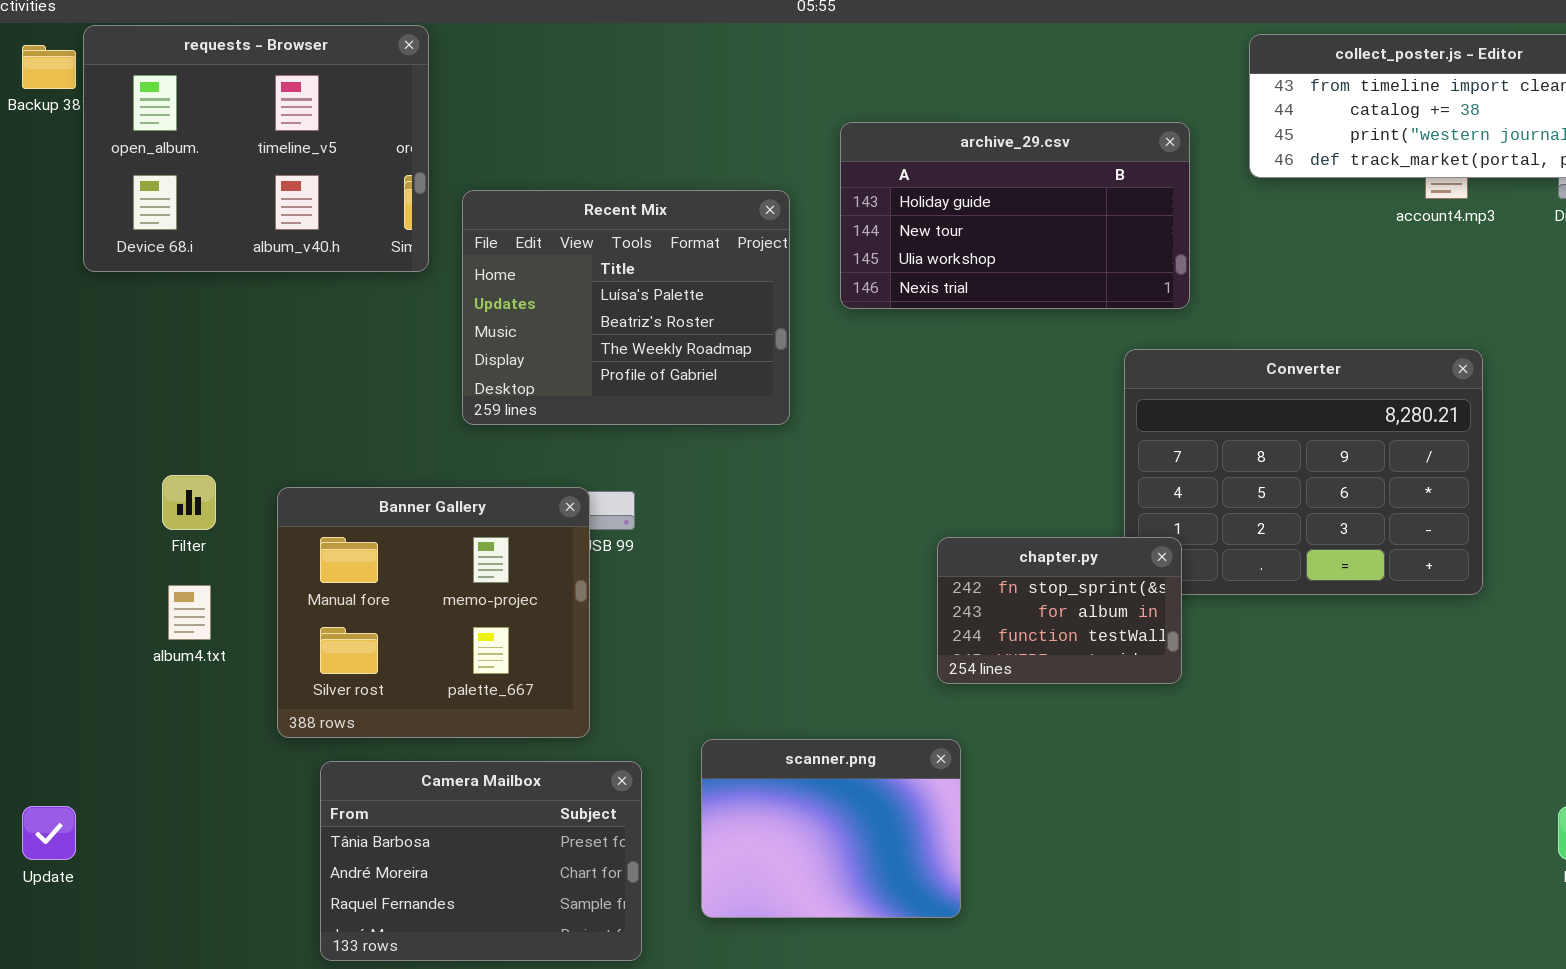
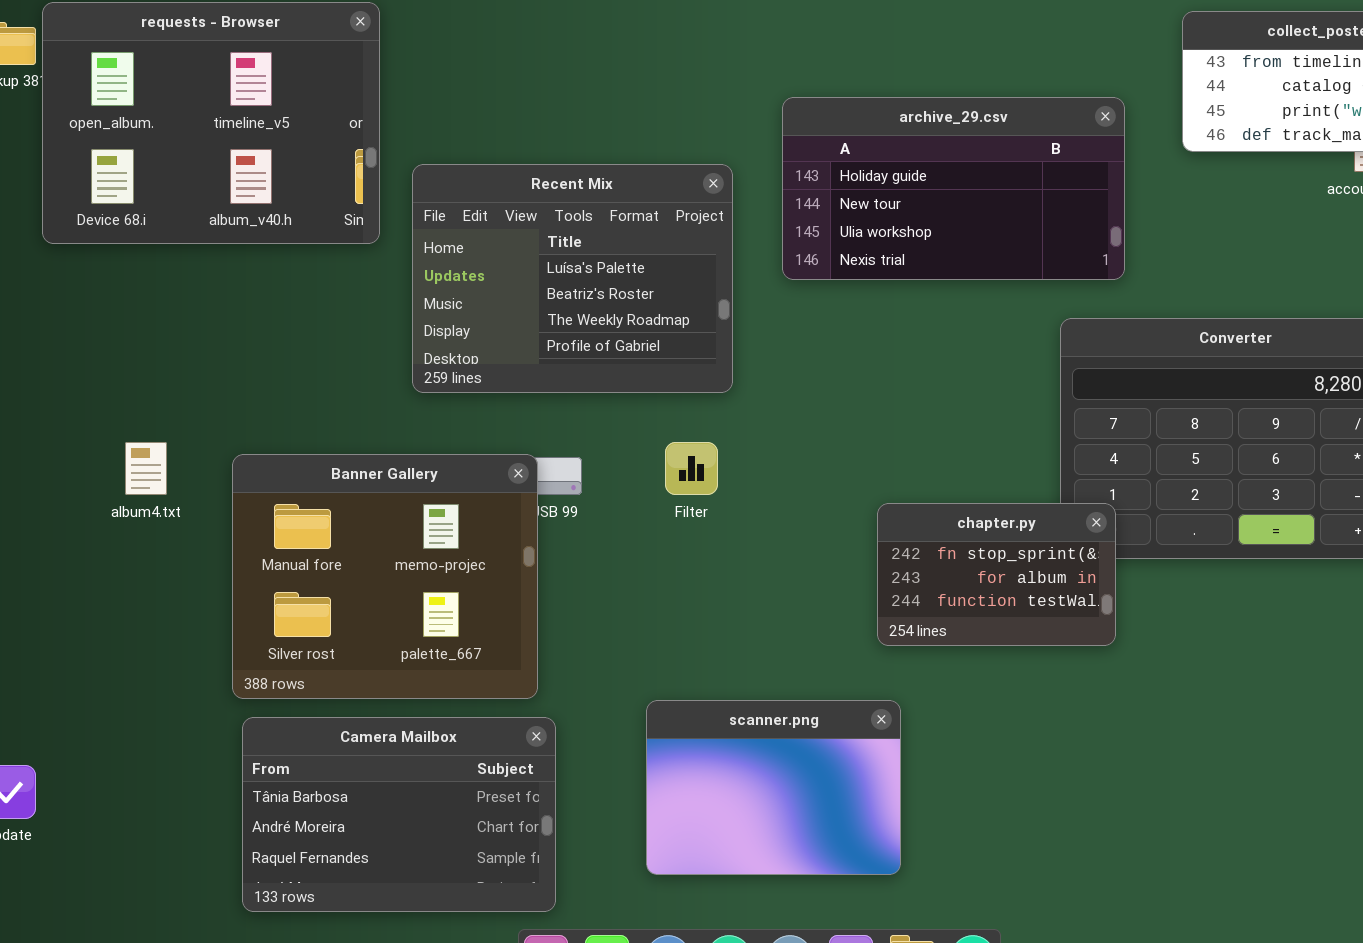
Filter: [162,475,216,530] -> [665,442,718,495], moved
album4.txt: [168,585,211,640] -> [125,442,167,495], moved
Camera Mailbox: [320,761,642,961] -> [242,717,556,912], moved

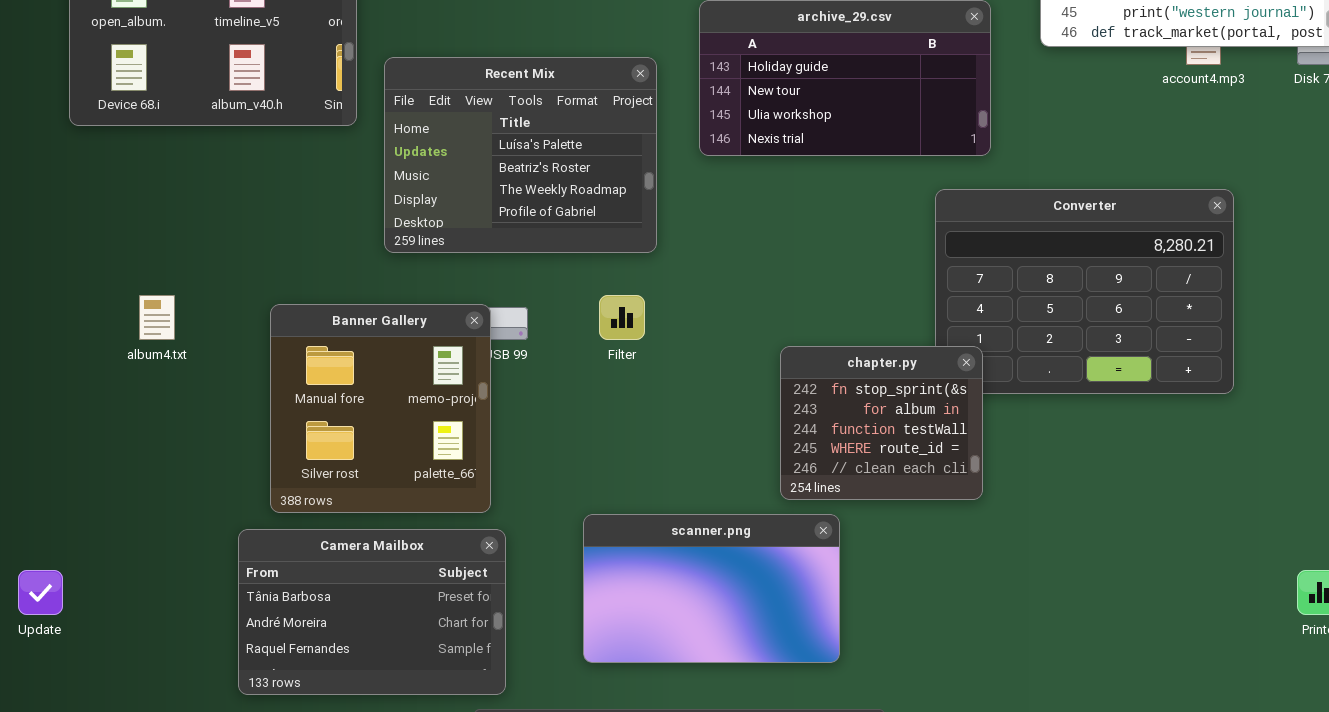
Banner Gallery: [232,454,538,699] -> [270,304,491,513], resized
chapter.py: [877,503,1116,646] -> [780,346,983,500], resized
scanner.png: [646,700,901,875] -> [583,514,840,663], resized

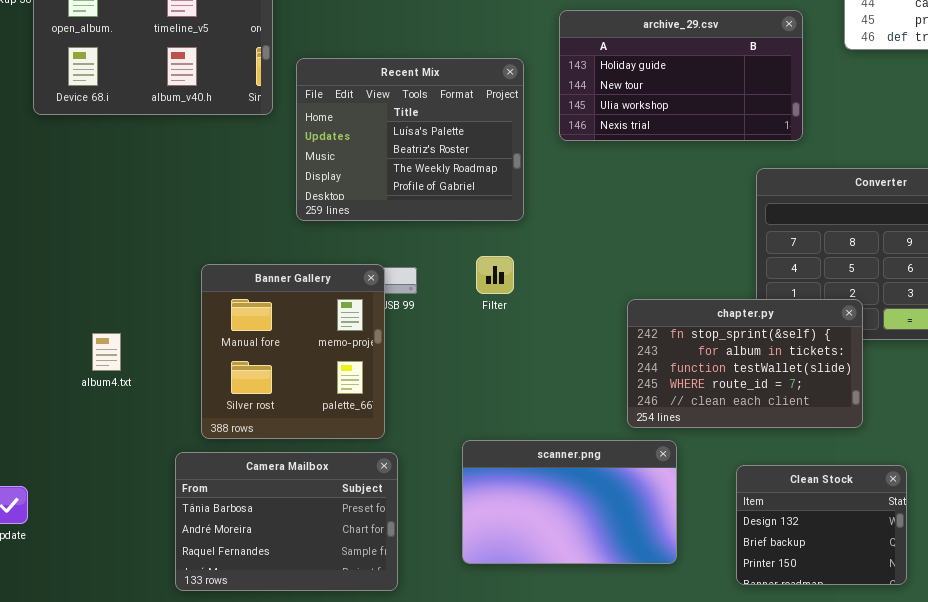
album4.txt: [139,295,175,340] -> [92,333,121,371], moved
chapter.py: [780,346,983,500] -> [627,299,863,428], resized
Clean Stock: none -> [736,465,907,585], opened

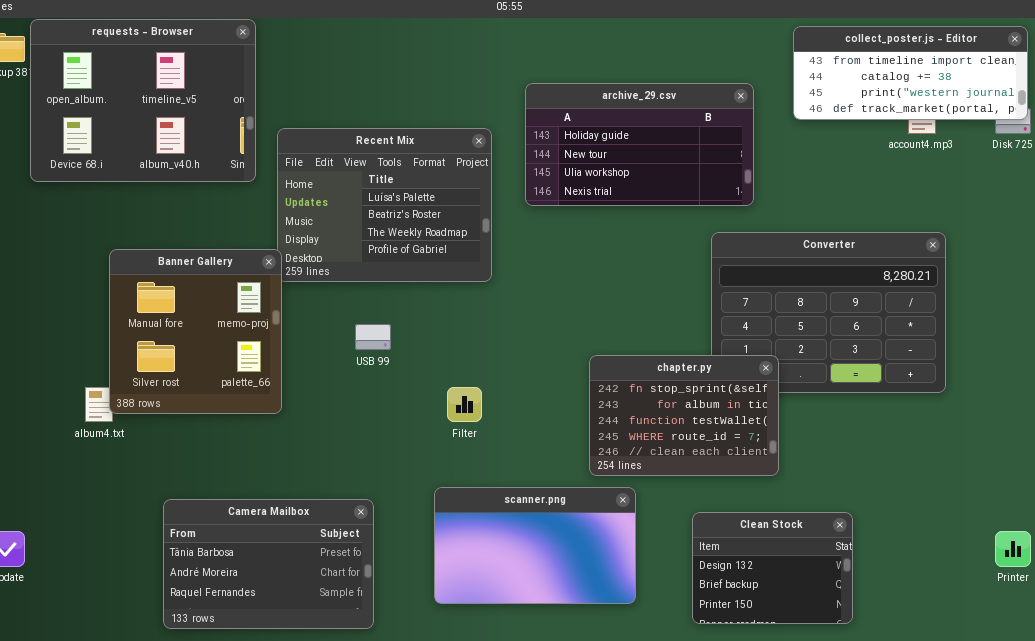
Filter: [476,256,514,294] -> [447,387,482,422], moved
Banner Gallery: [201,264,385,439] -> [109,249,282,414], moved
chapter.py: [627,299,863,428] -> [589,355,779,476], resized

